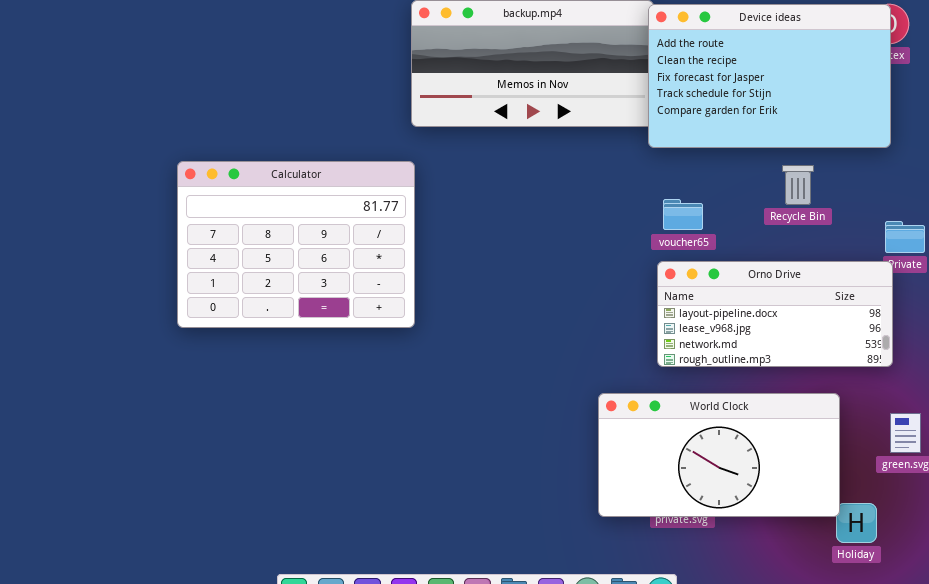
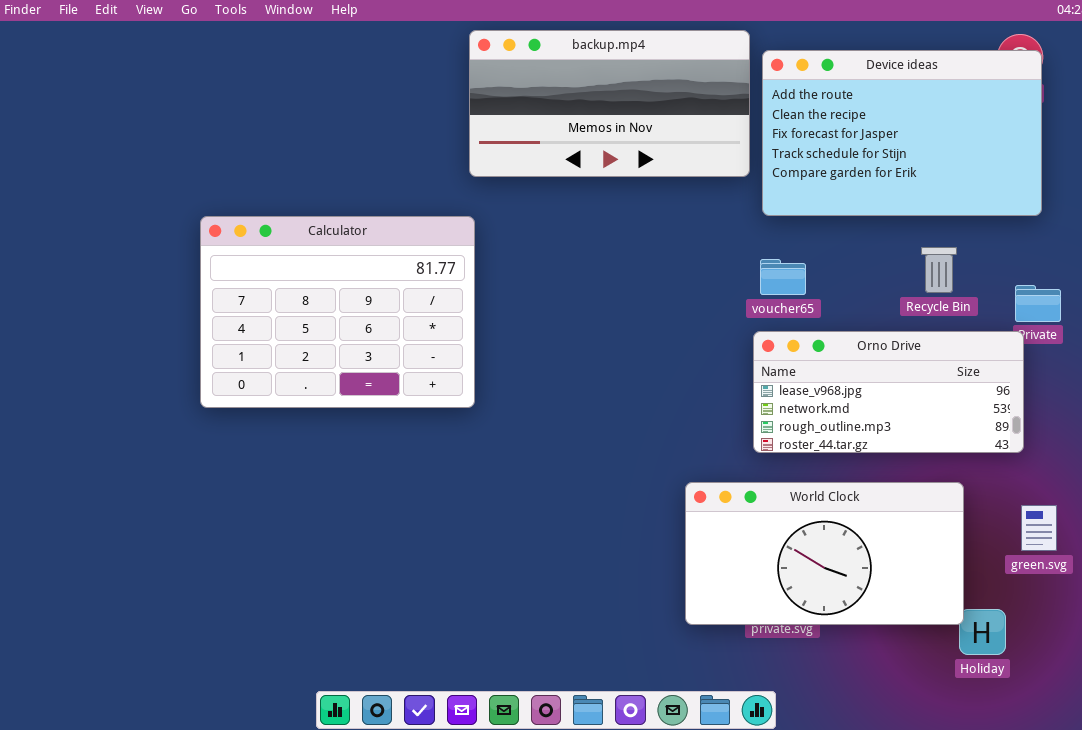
Device ideas: [648,4,891,148] -> [762,50,1042,216], moved
Recycle Bin: [782,165,814,205] -> [921,247,957,293], moved
Orno Drive: [657,261,893,367] -> [753,331,1024,453], scrolled down 1 row

